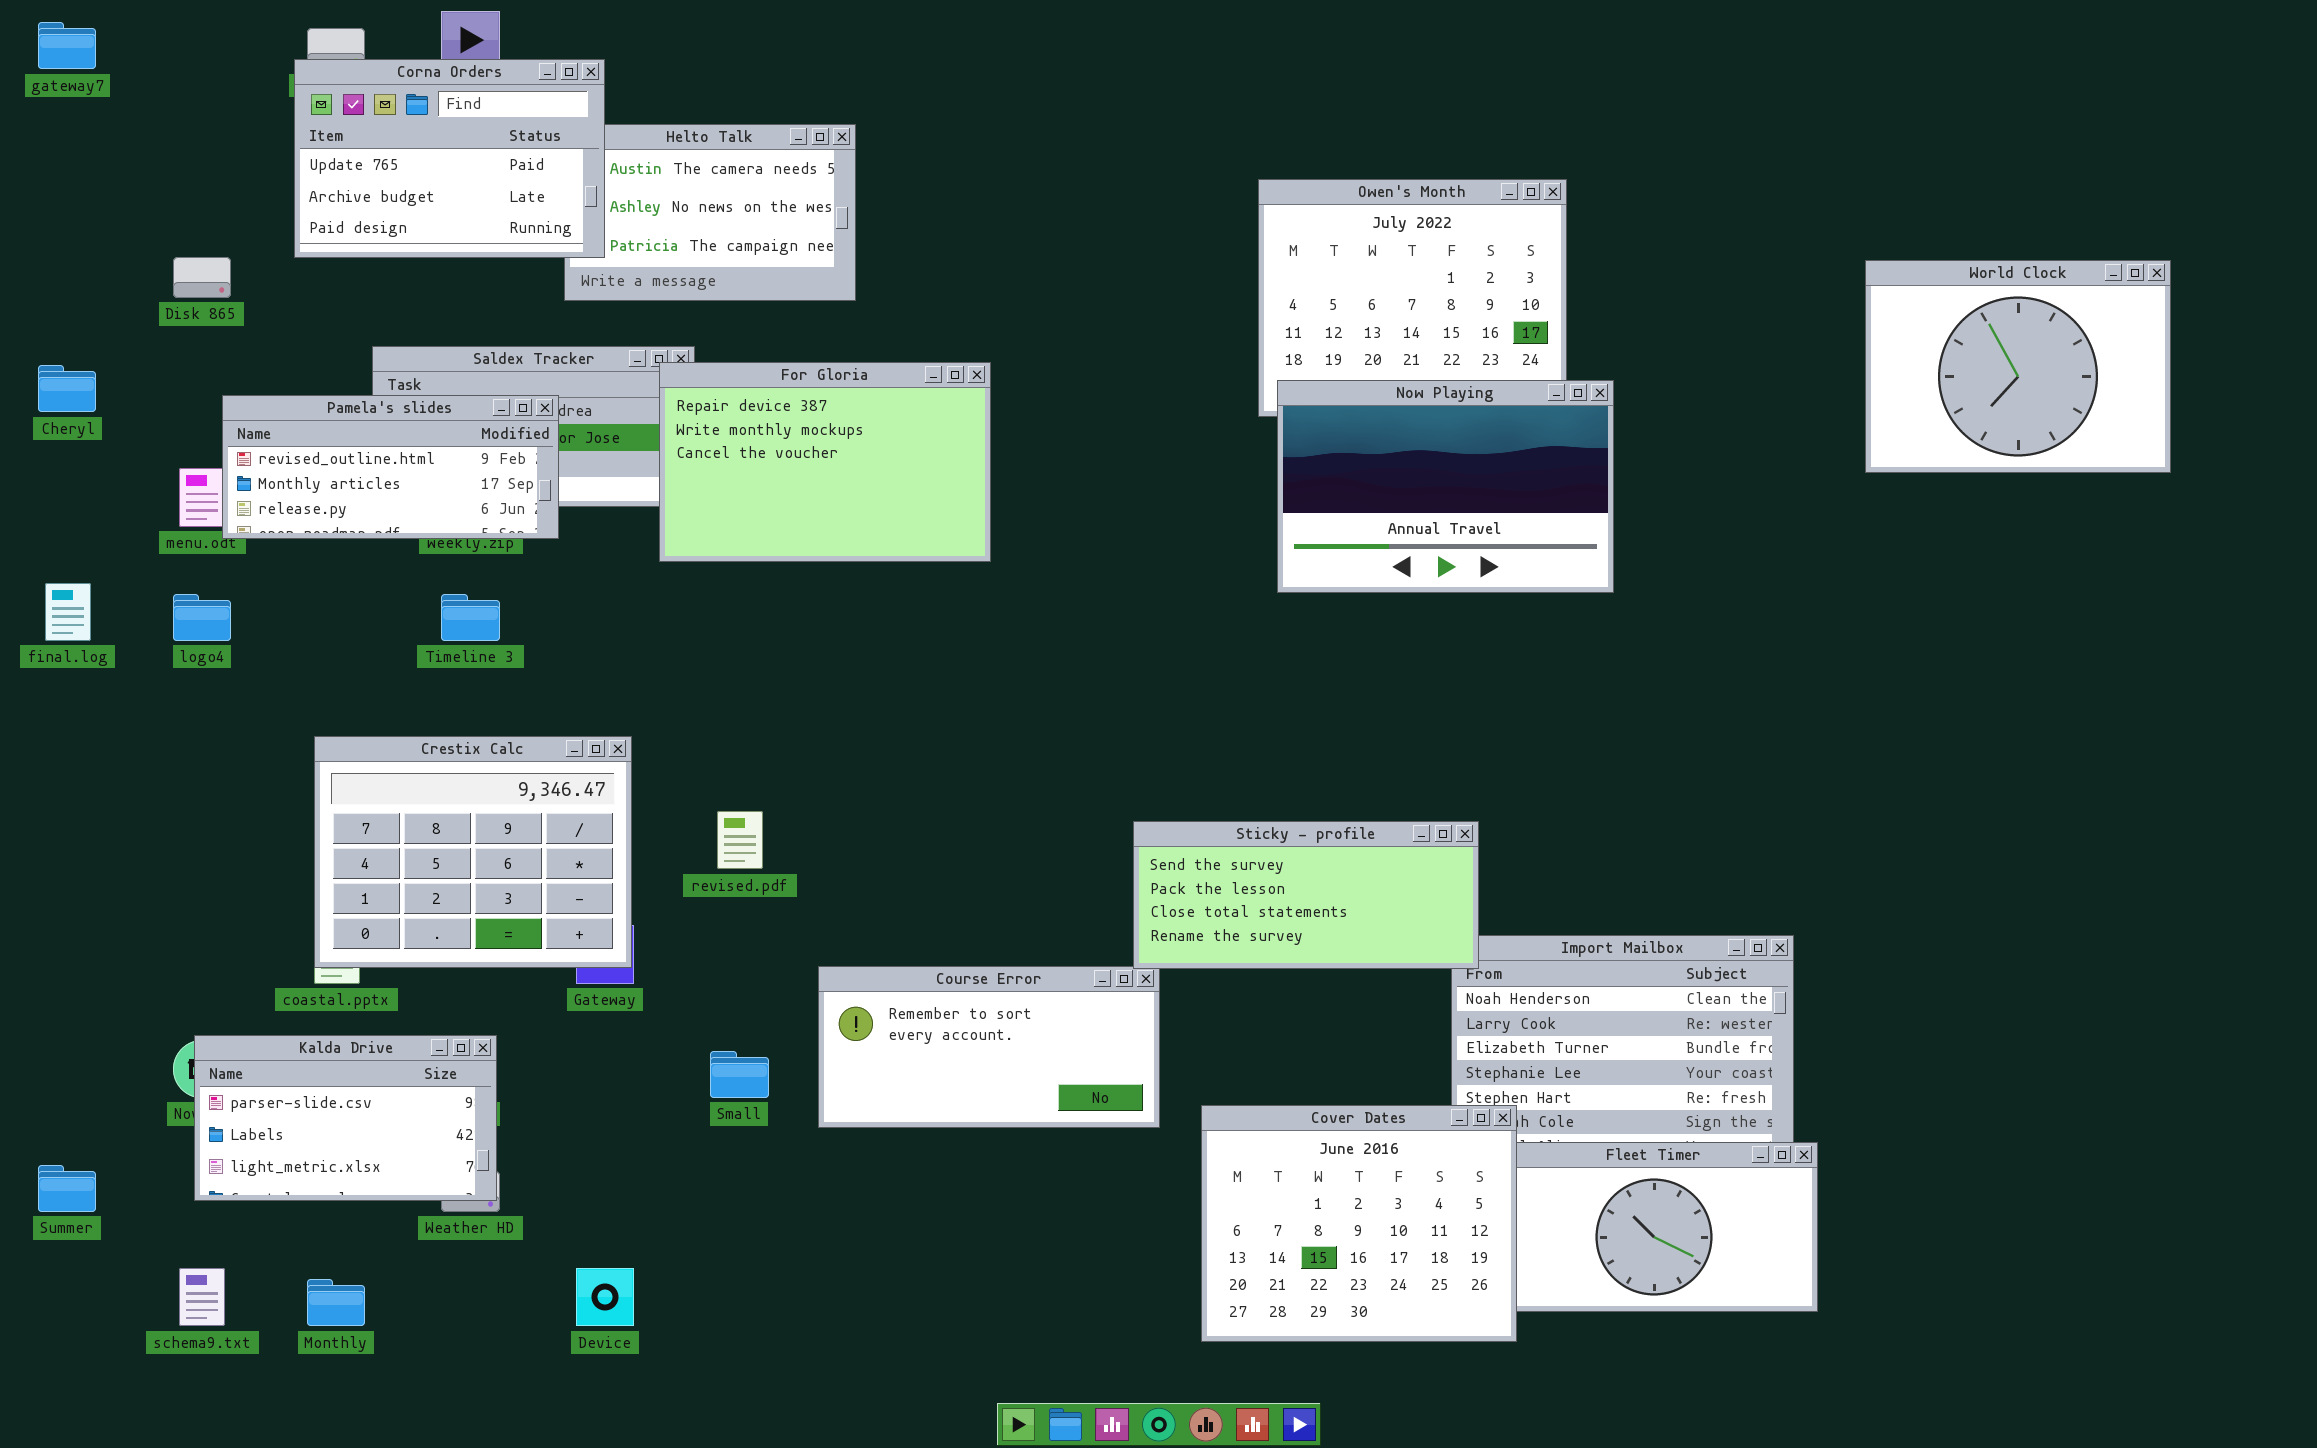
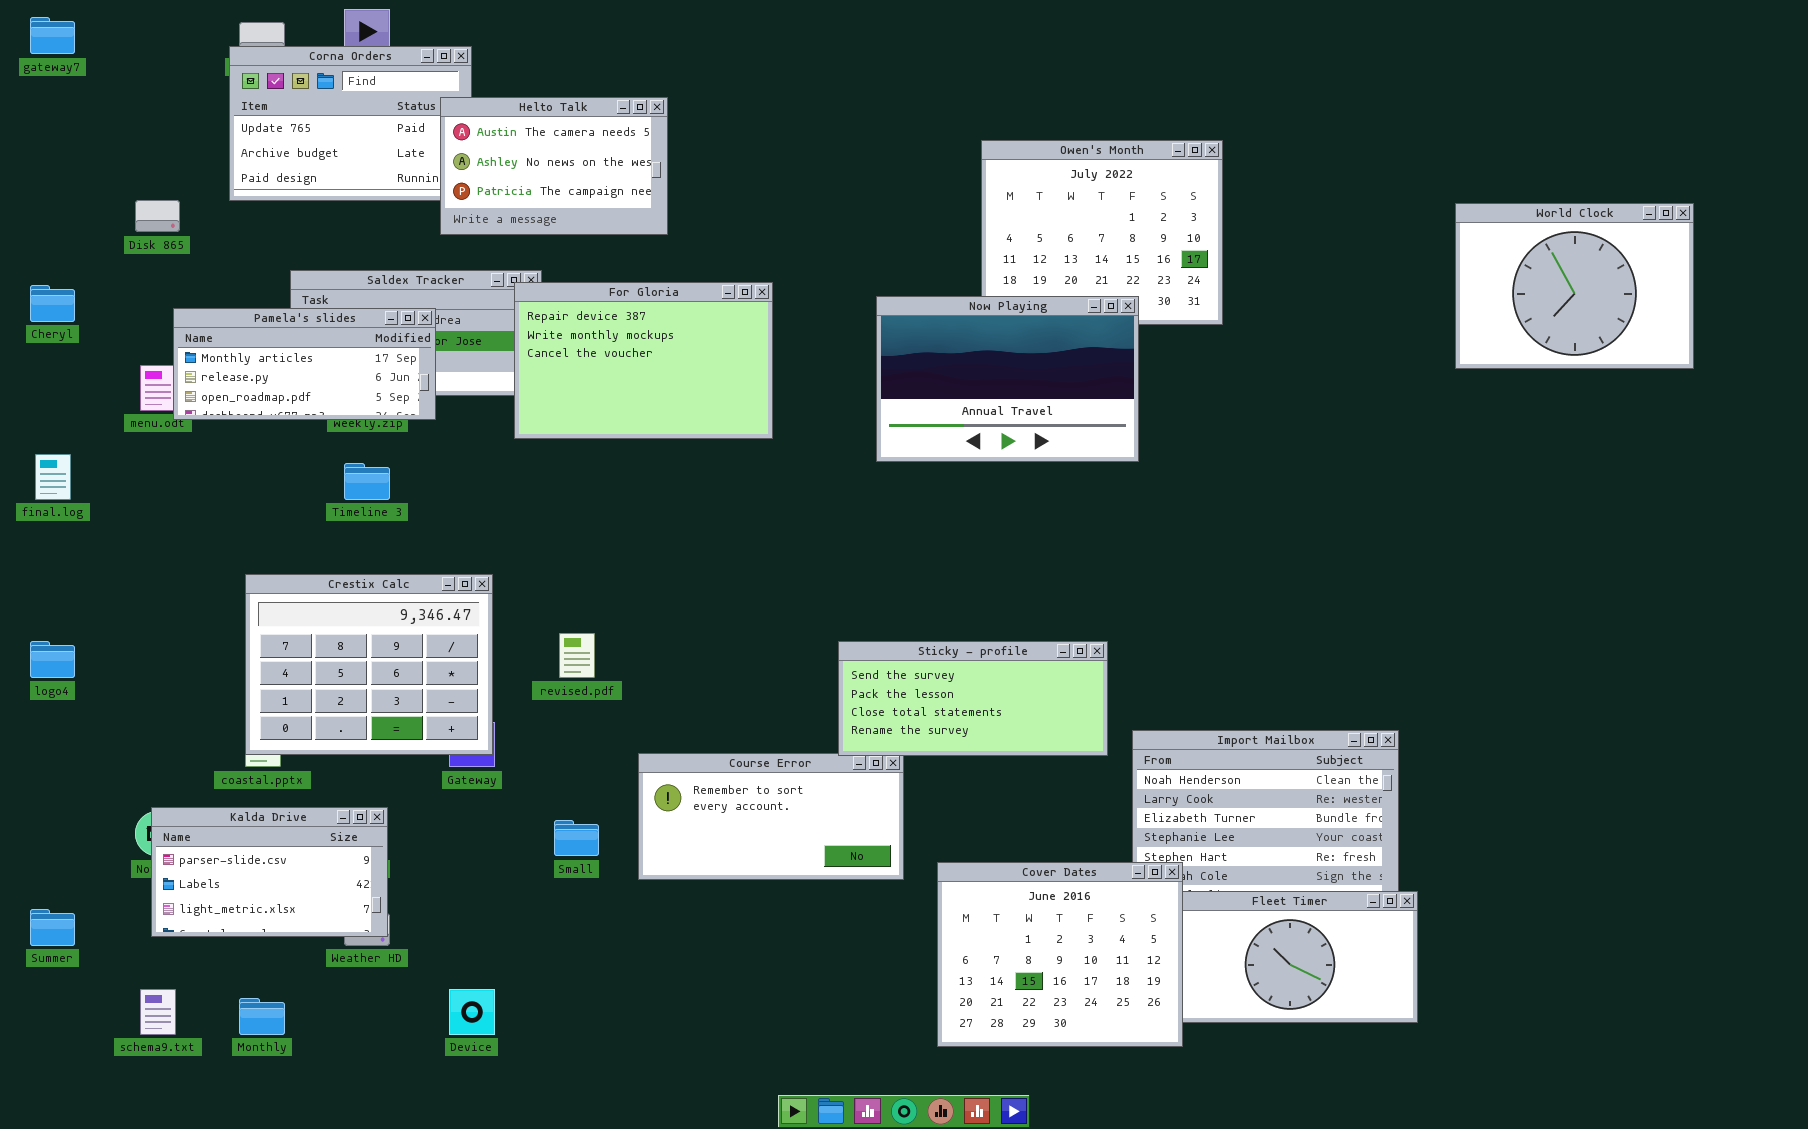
Helto Talk: [564,124,856,301] -> [440,97,668,235], raised
Now Playing: [1277,380,1614,593] -> [876,296,1139,462], moved
Pamela's slides: [222,395,559,539] -> [173,308,436,420], scrolled down 1 row
logo4: [173,594,231,641] -> [30,641,75,678], moved
Sticky - profile: [1133,821,1479,969] -> [838,641,1108,756], moved

